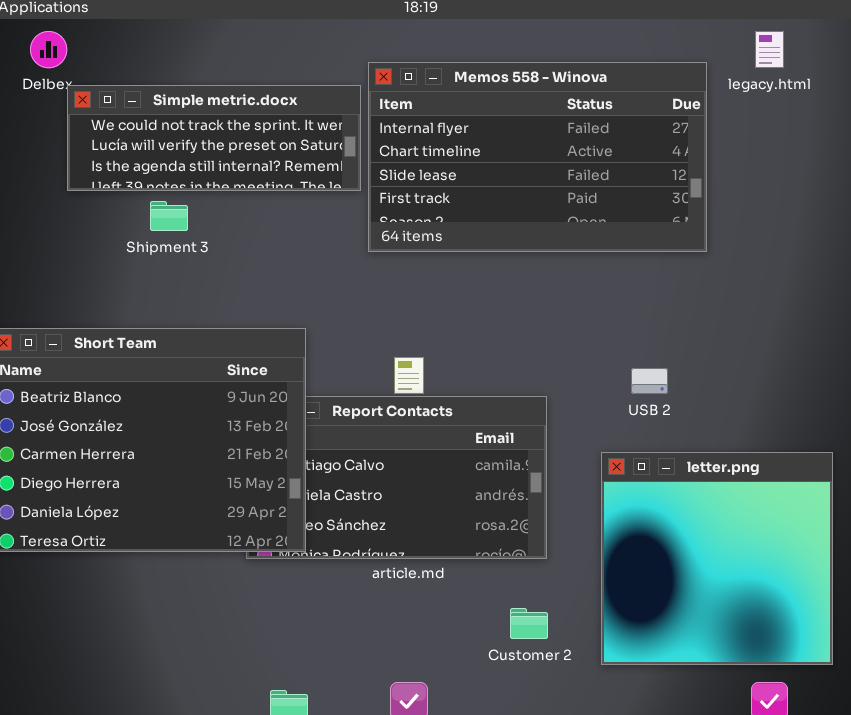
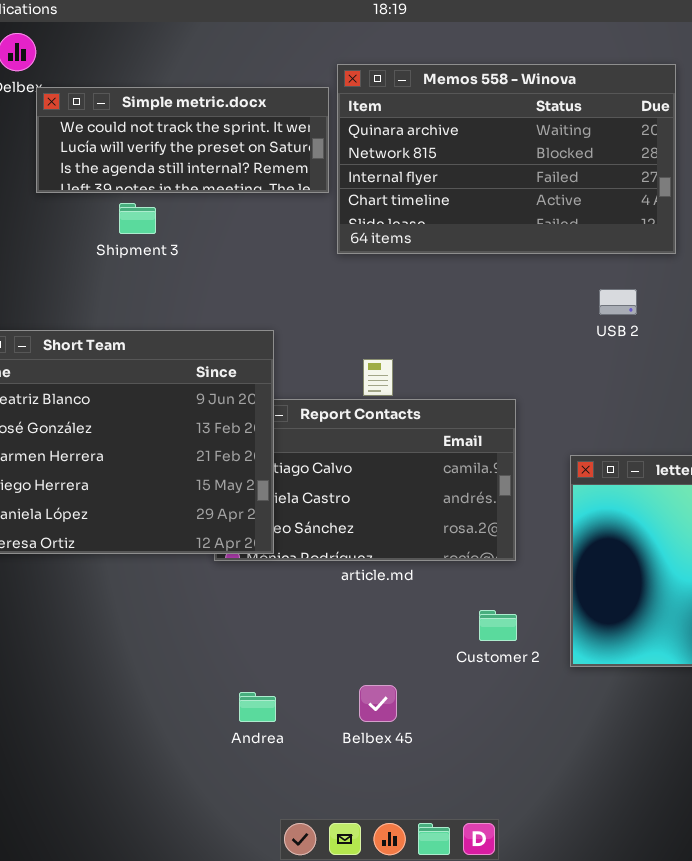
Memos 558 - Winova: [368,62,707,252] -> [337,64,676,254], scrolled up 2 rows
USB 2: [631,368,668,394] -> [599,289,637,315], moved

